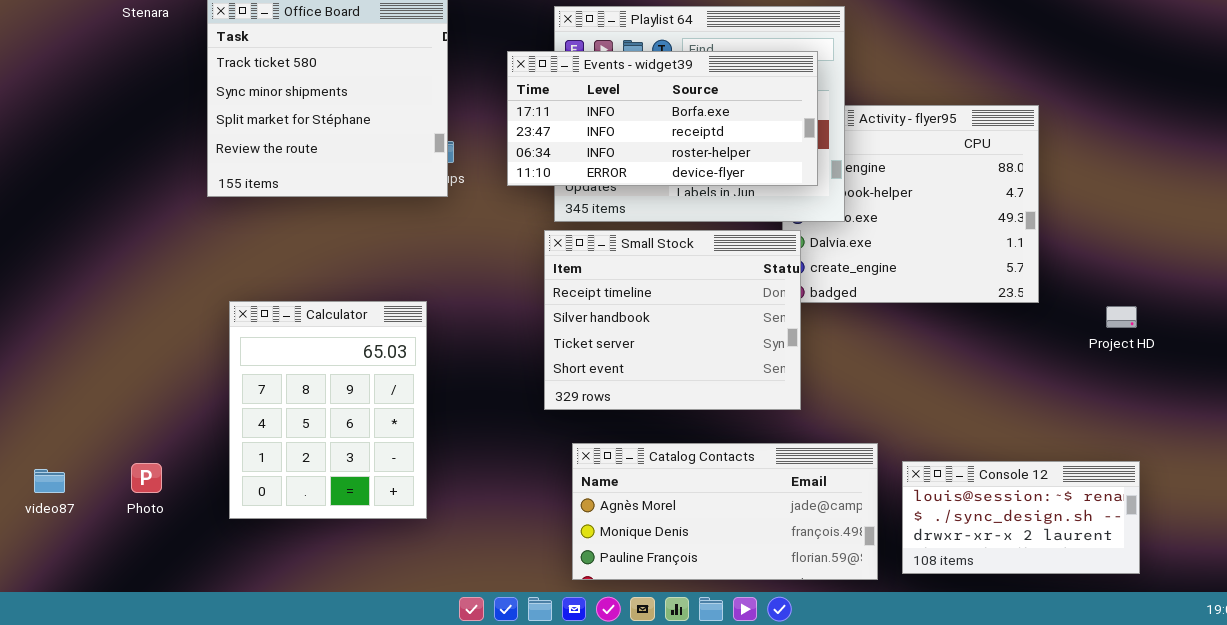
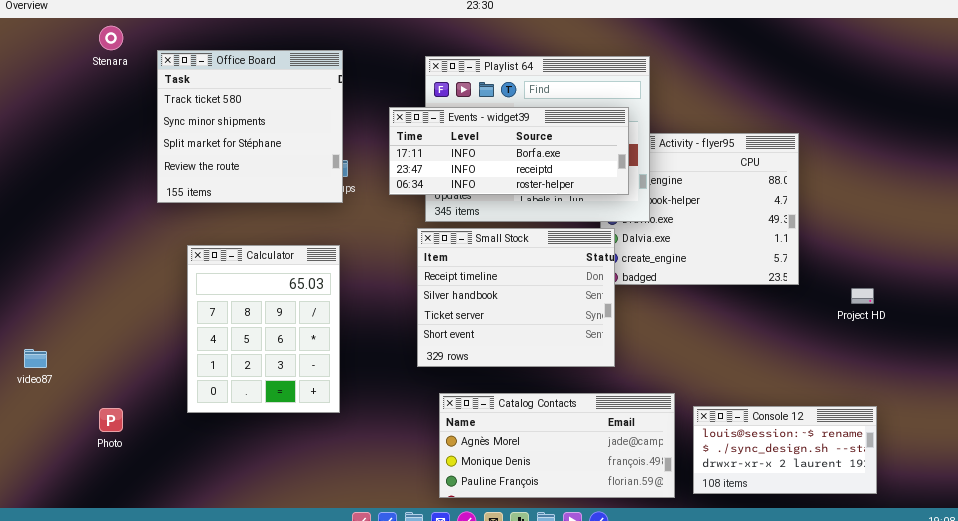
Events - widget39: [507,51,818,186] -> [389,107,629,195], resized
Calculator: [229,301,427,519] -> [187,245,340,413], moved
video87: [34,469,65,493] -> [24,349,47,368], moved

